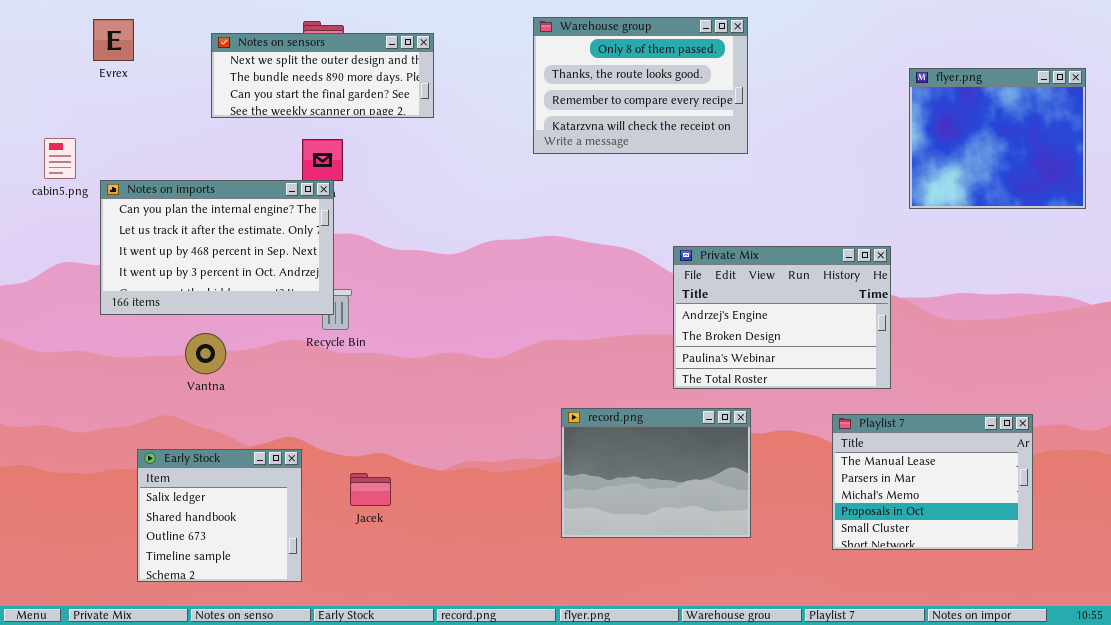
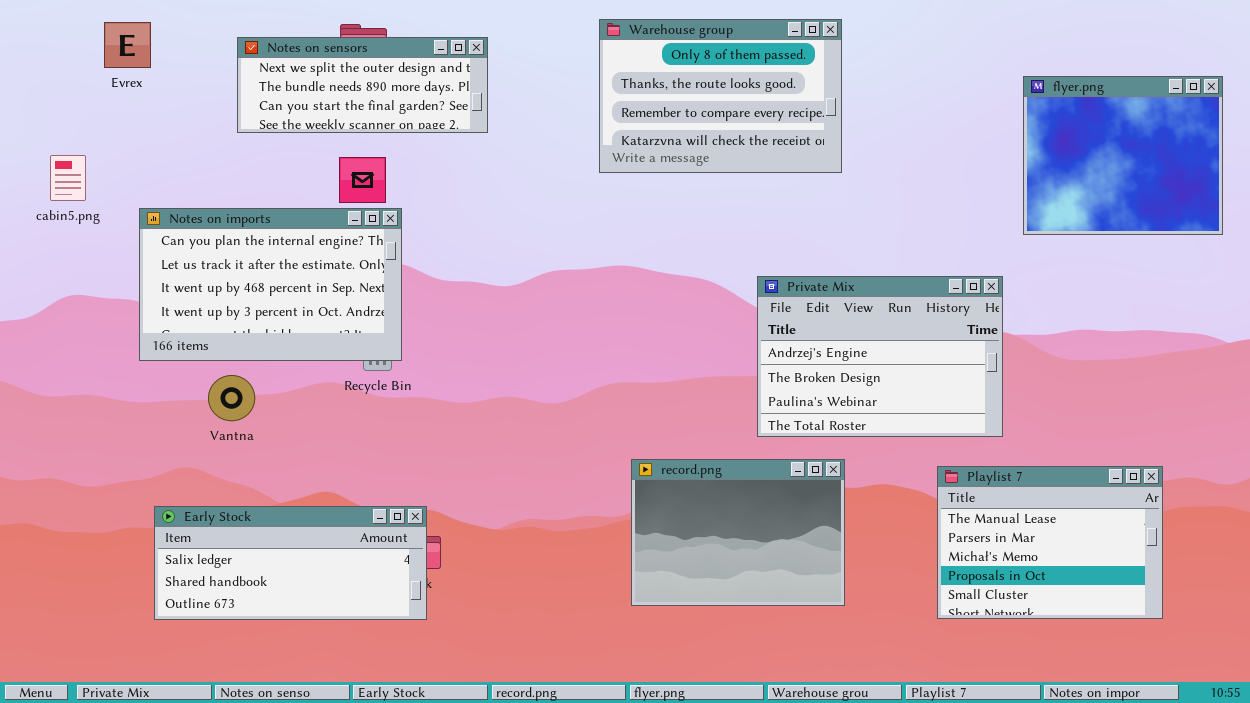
Notes on imports: [100,180,334,315] -> [139,208,402,361], moved
Early Stock: [137,449,302,582] -> [154,506,427,620], resized

